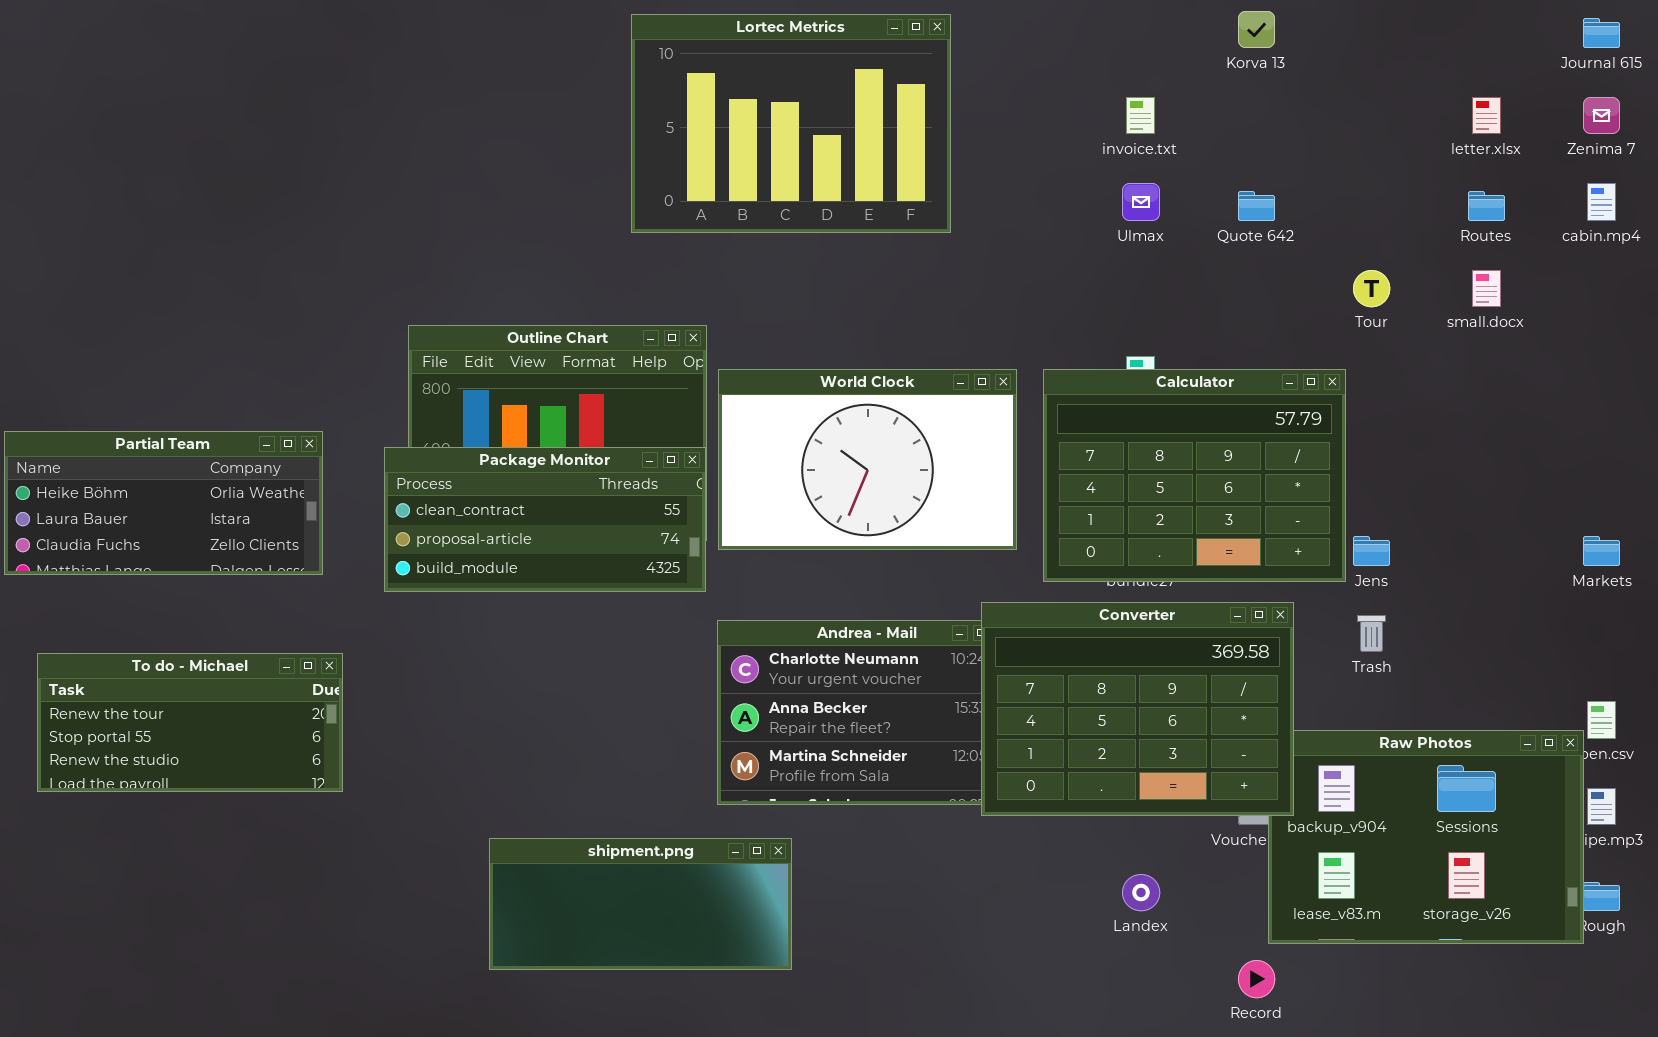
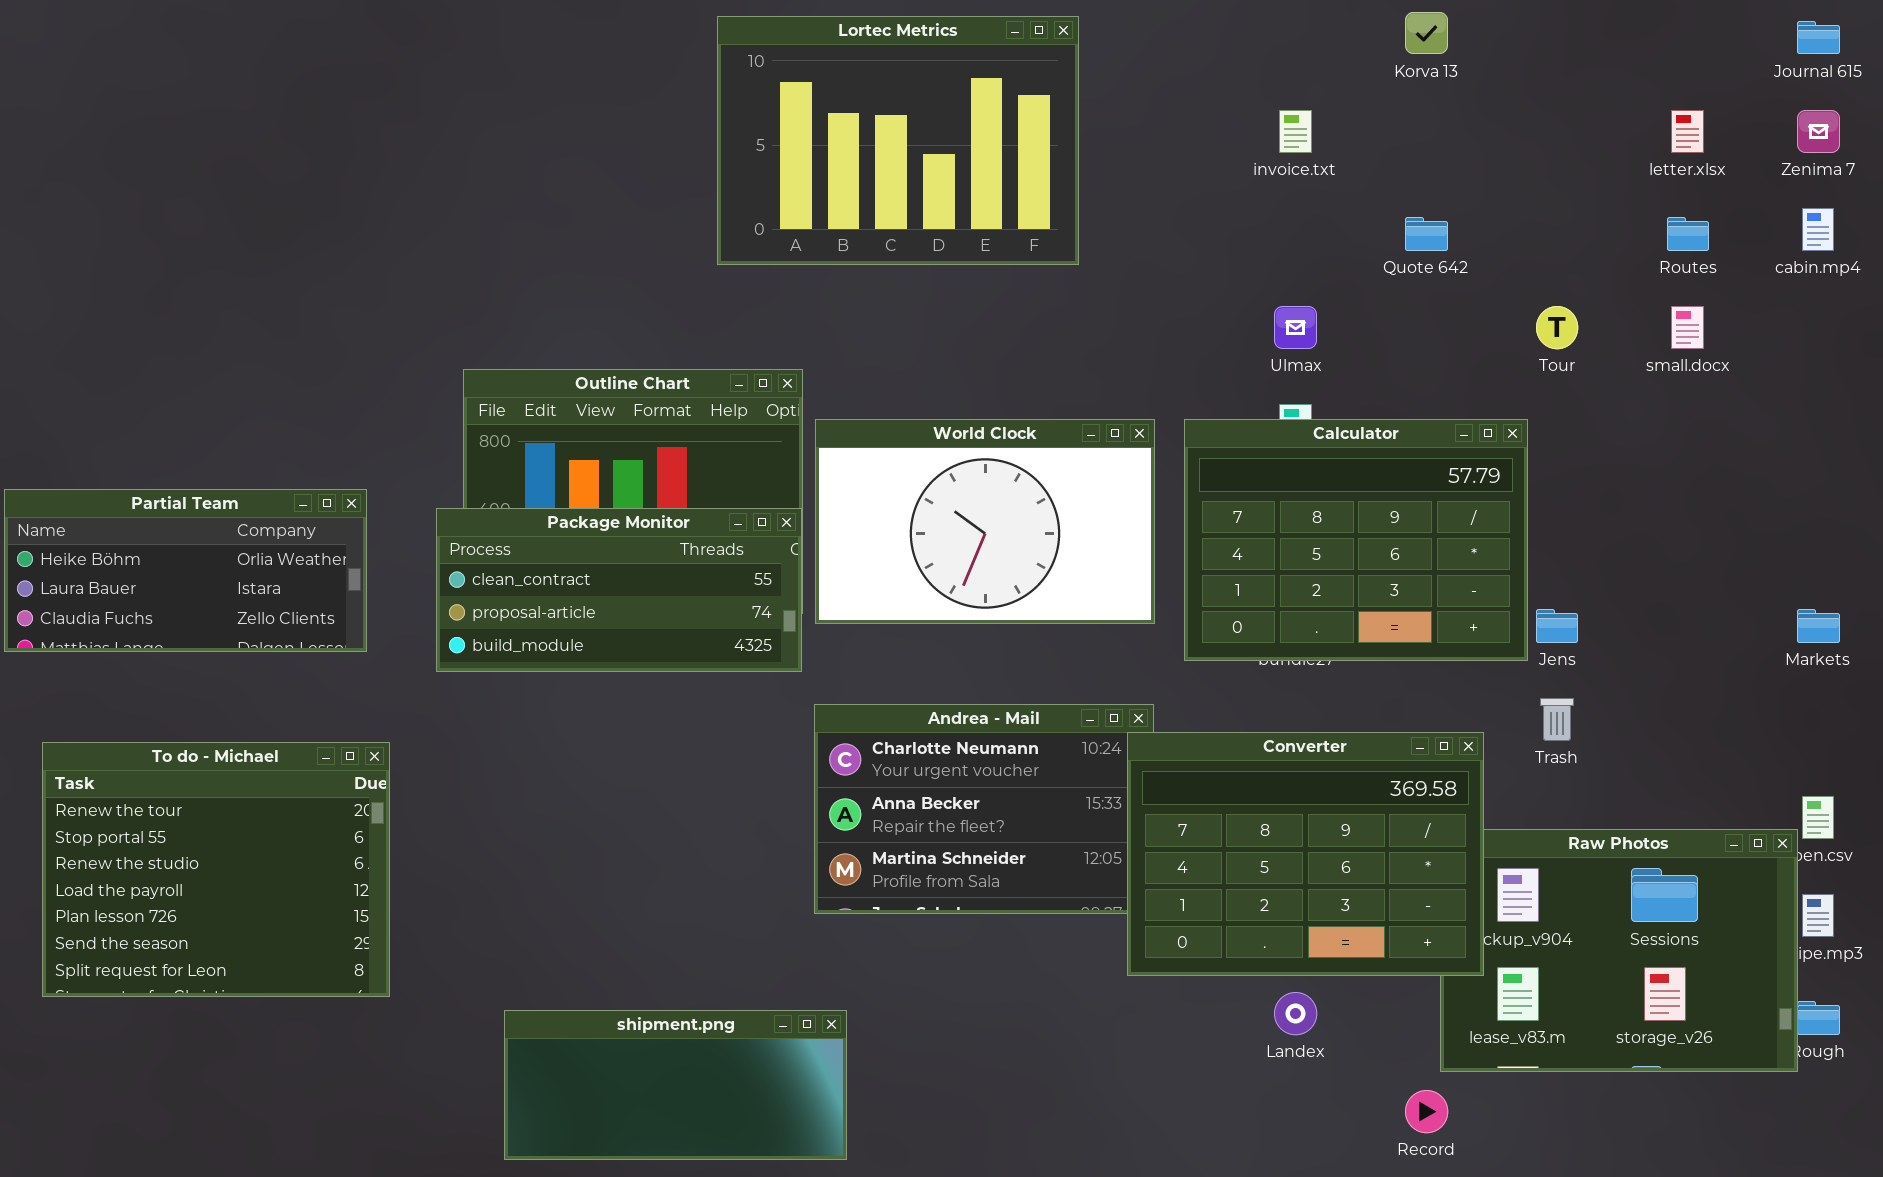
Ulmax: [1122,183,1160,221] -> [1274,306,1317,349], moved
Converter: [981,602,1294,816] -> [1127,732,1484,976], moved
To do - Michael: [37,653,343,792] -> [42,742,390,997], resized
shipment.png: [489,838,792,970] -> [504,1010,847,1160], moved

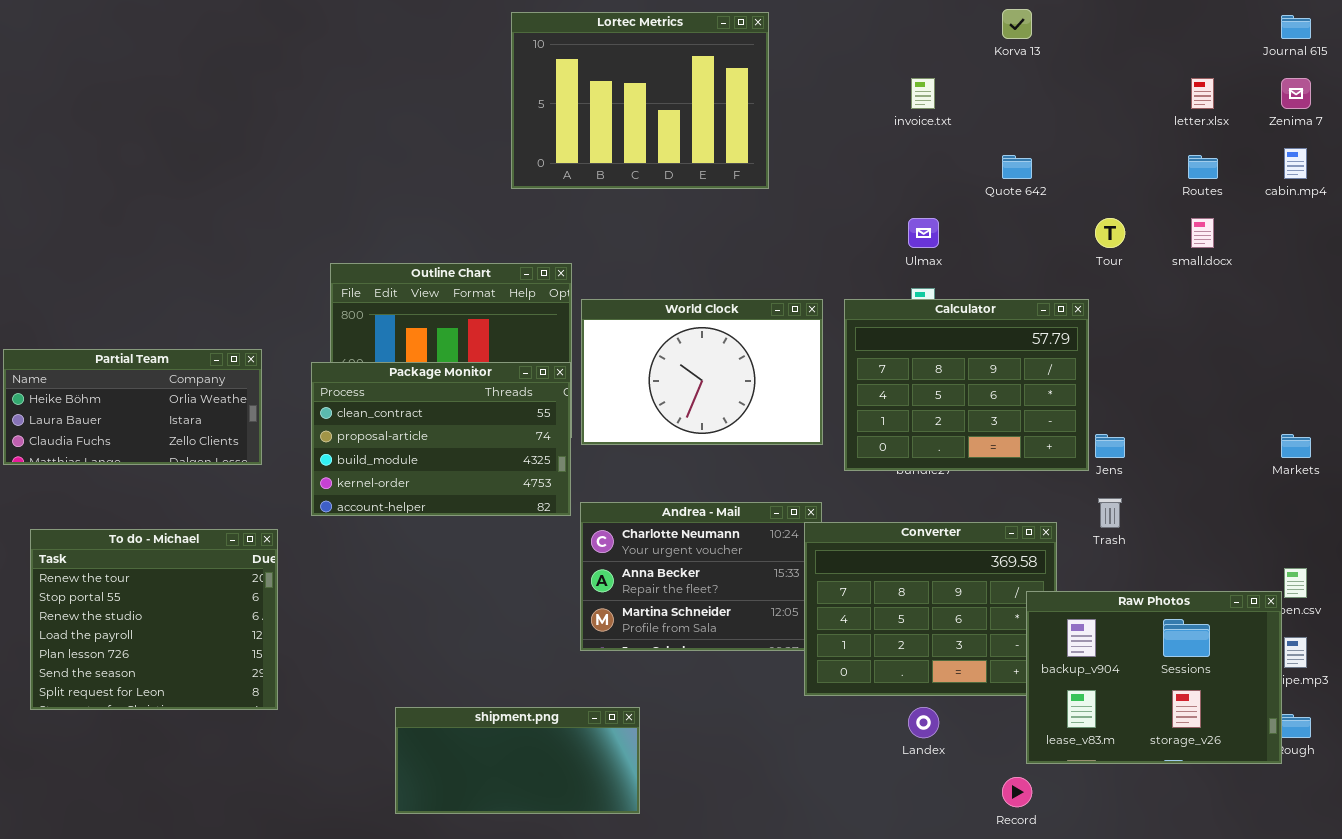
Package Monitor: [436,508,802,672] -> [311,362,571,516], resized
Raw Photos: [1440,829,1798,1072] -> [1026,591,1282,764], raised
shipment.png: [504,1010,847,1160] -> [395,707,640,814], moved

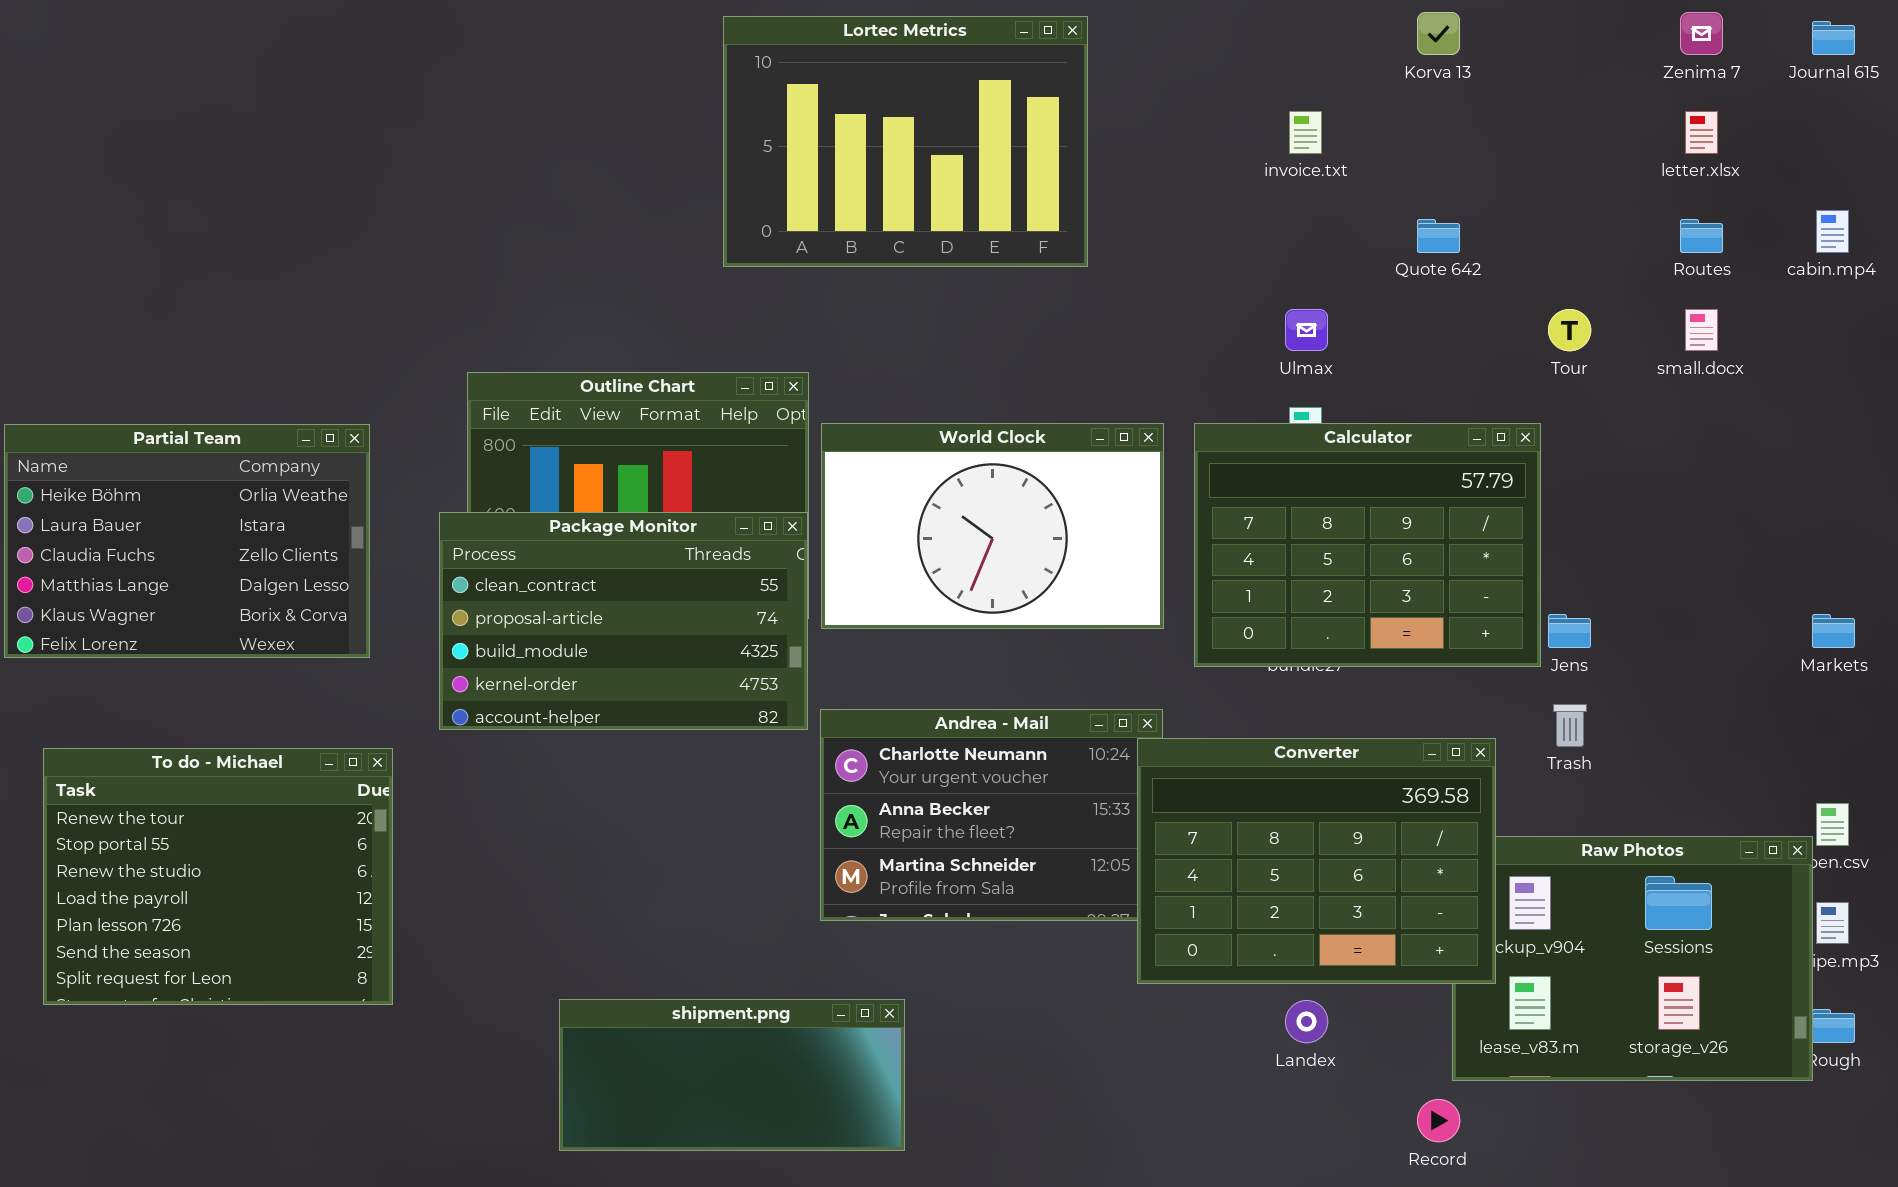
Zenima 7: [1281,78,1311,109] -> [1680,12,1723,55], moved
Partial Team: [3,349,262,465] -> [4,424,370,658], resized
Converter: [804,522,1057,696] -> [1137,738,1496,984], raised

